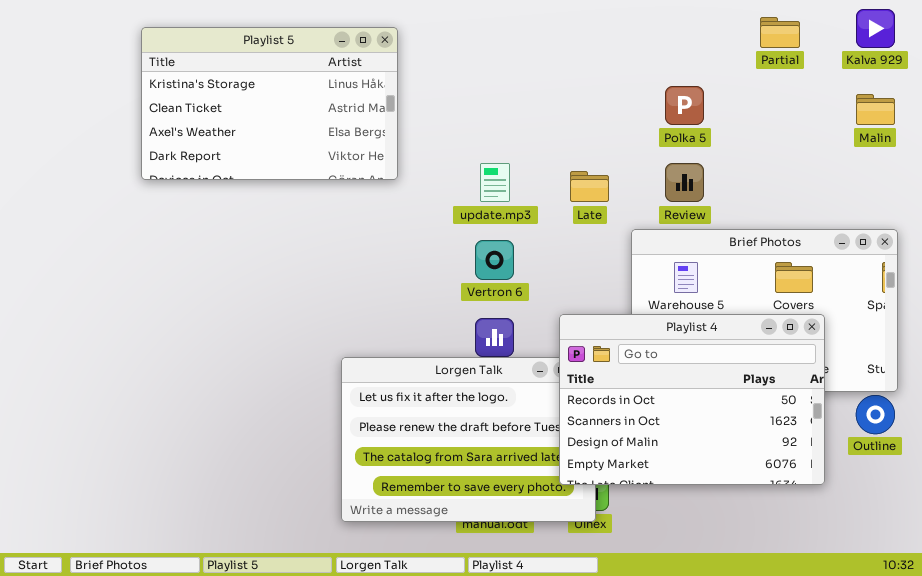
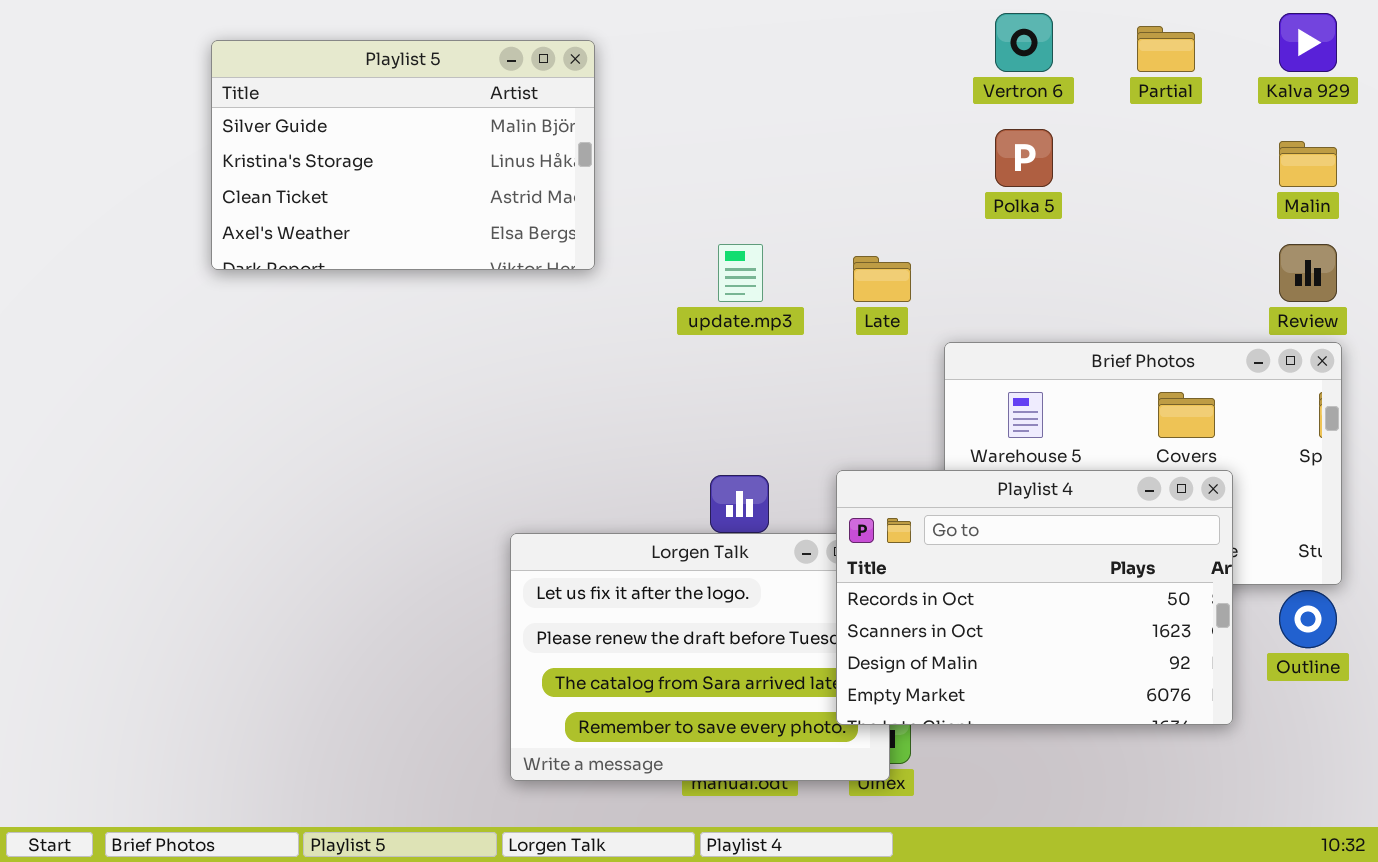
Playlist 5: [141,27,398,180] -> [211,40,595,270], scrolled up 1 row
Review: [665,163,704,202] -> [1279,244,1337,302], moved
Vertron 6: [475,240,514,280] -> [995,13,1053,72], moved

